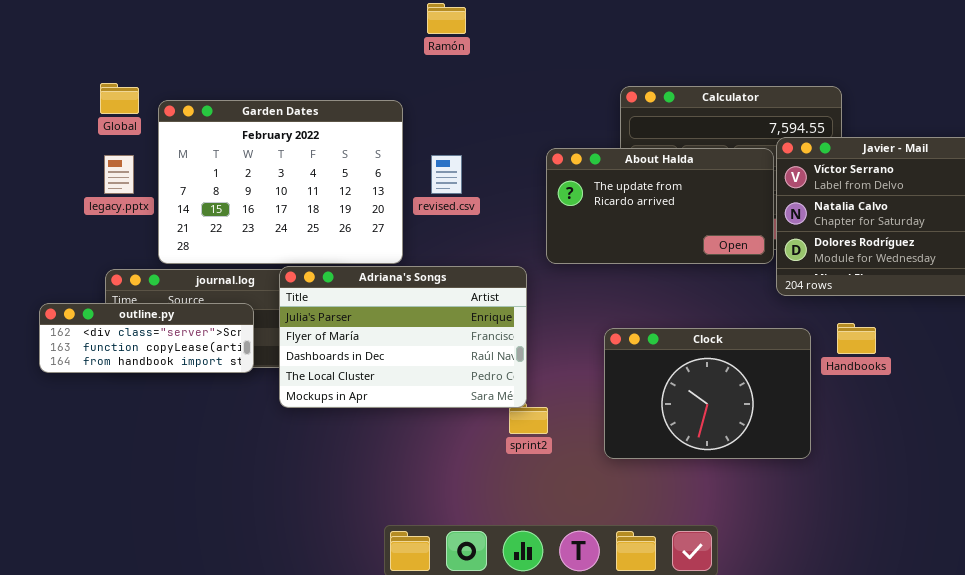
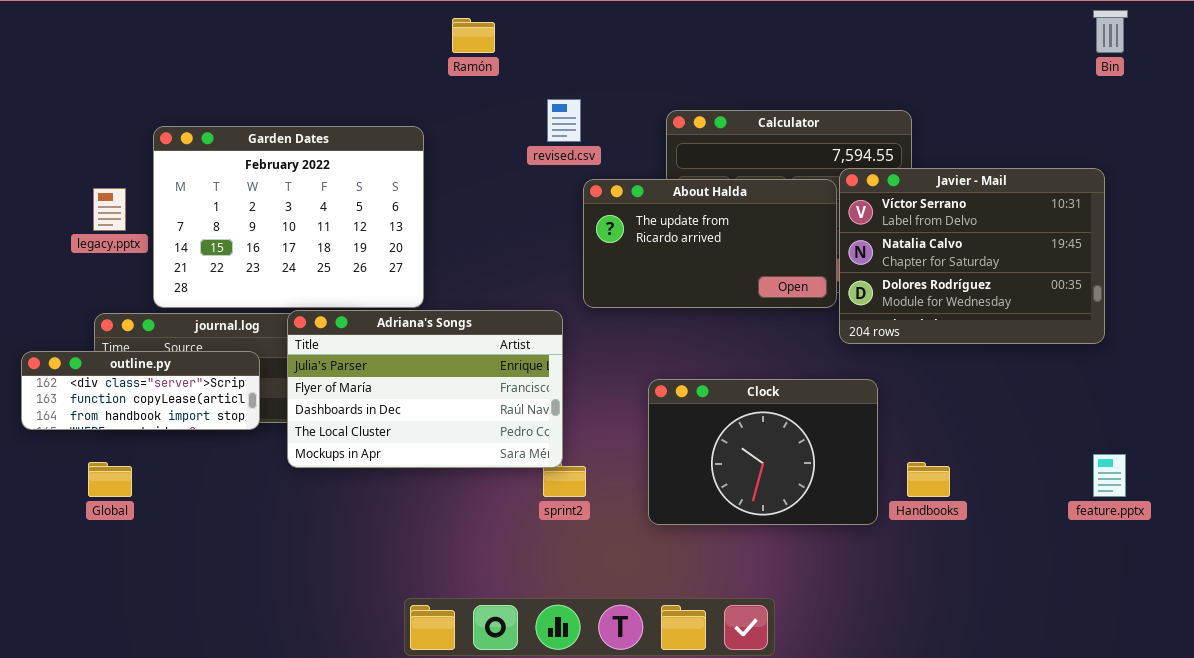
Global: [100,83,139,114] -> [88,462,132,497], moved
revised.csv: [431,155,462,194] -> [547,99,581,142], moved
Handbooks: [837,323,876,354] -> [907,462,950,497], moved

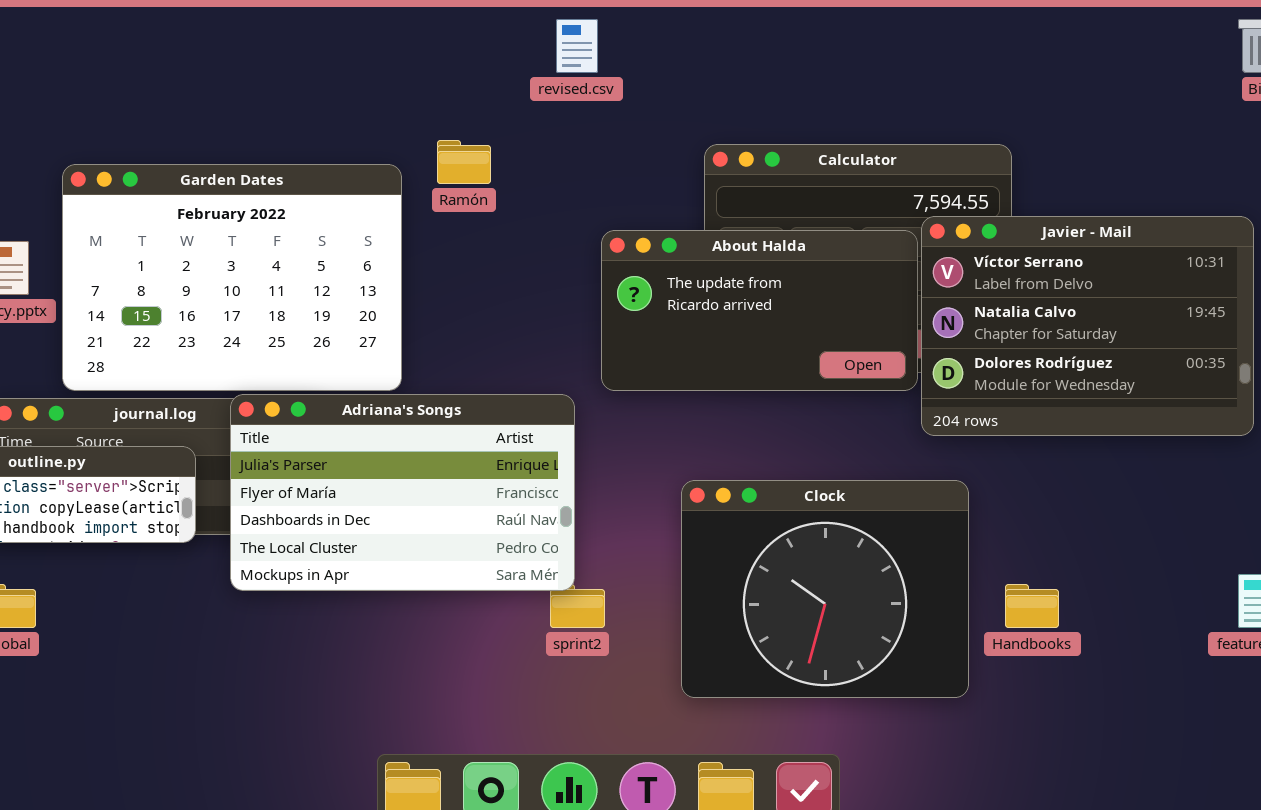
Ramón: [452,18,495,53] -> [437,140,491,184], moved
revised.csv: [547,99,581,142] -> [556,19,598,73], moved
Clock: [648,379,878,525] -> [681,480,969,698], resized

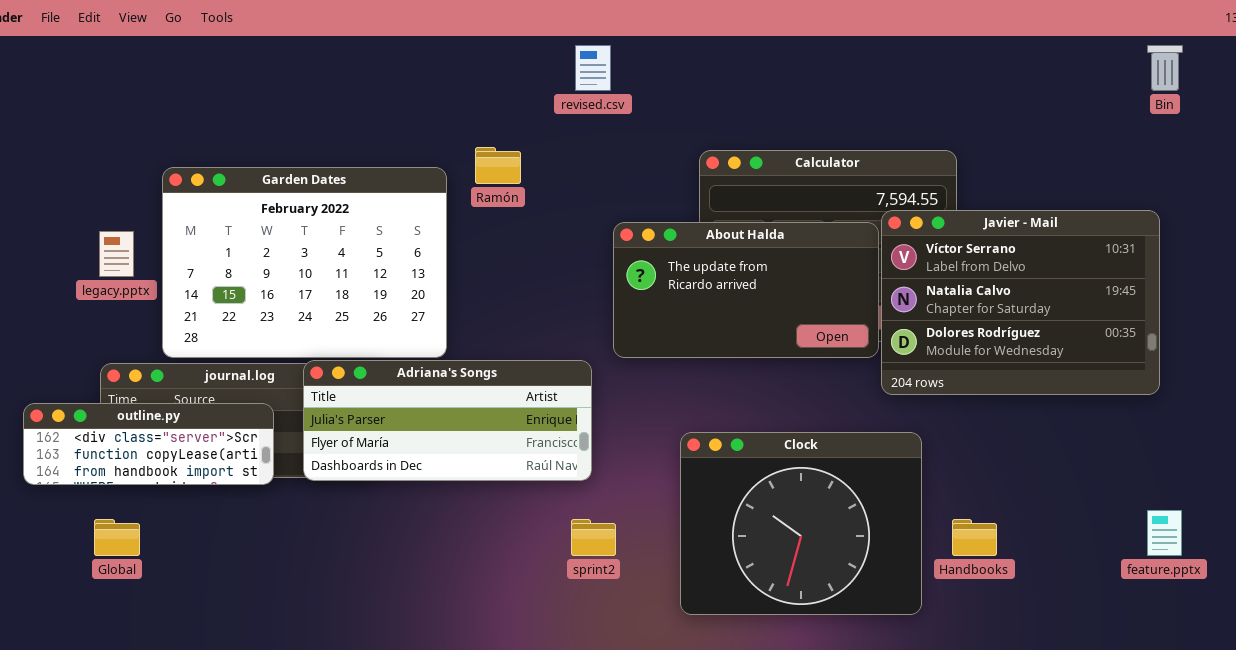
Adriana's Songs: [230,394,575,591] -> [303,360,592,481], resized

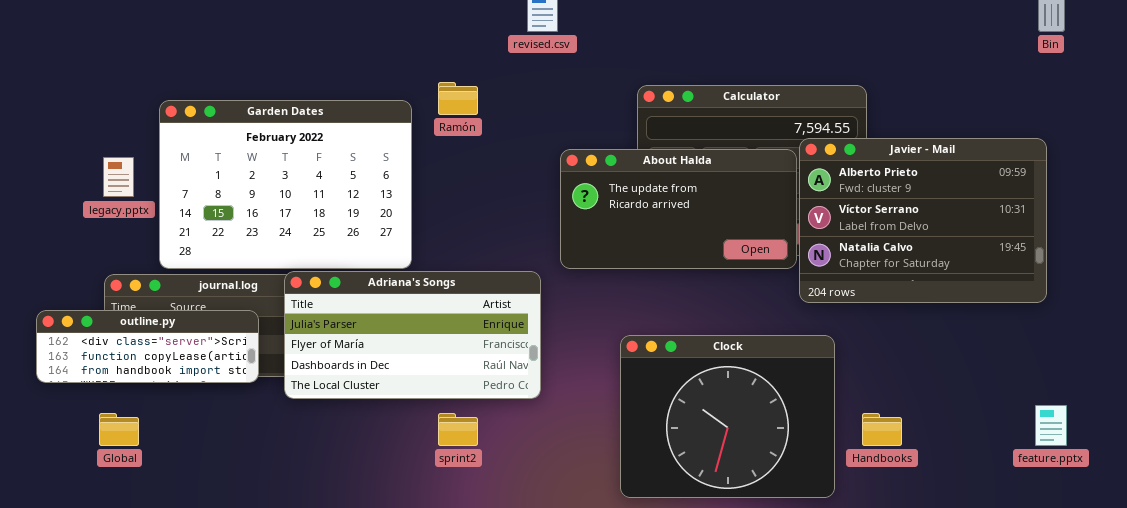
Javier - Mail: [881,210,1160,395] -> [799,138,1047,303], scrolled up 1 row
Adriana's Songs: [303,360,592,481] -> [284,271,541,399], resized
sprint2: [571,519,616,556] -> [438,413,478,446], moved

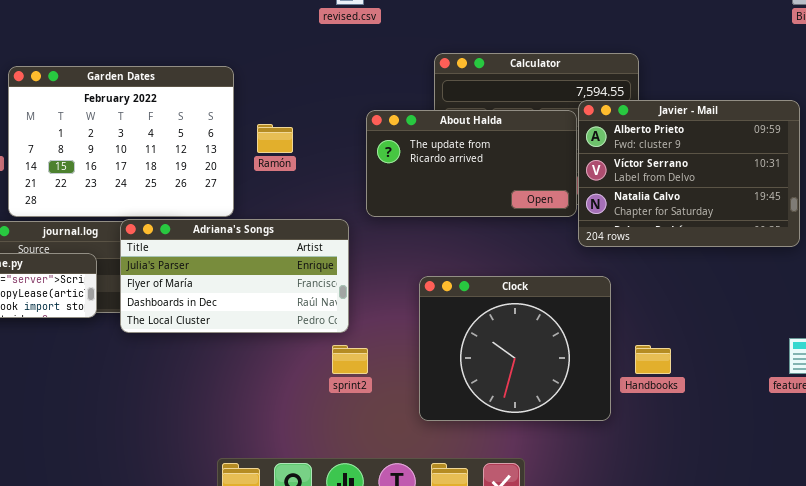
Ramón: [438,82,478,115] -> [257,124,293,153], moved
sprint2: [438,413,478,446] -> [332,345,368,374], moved

